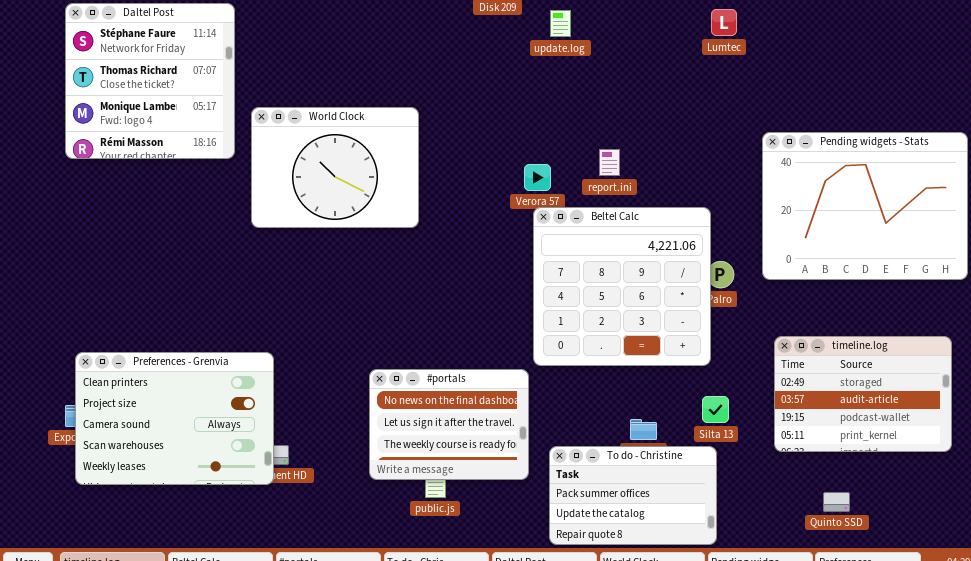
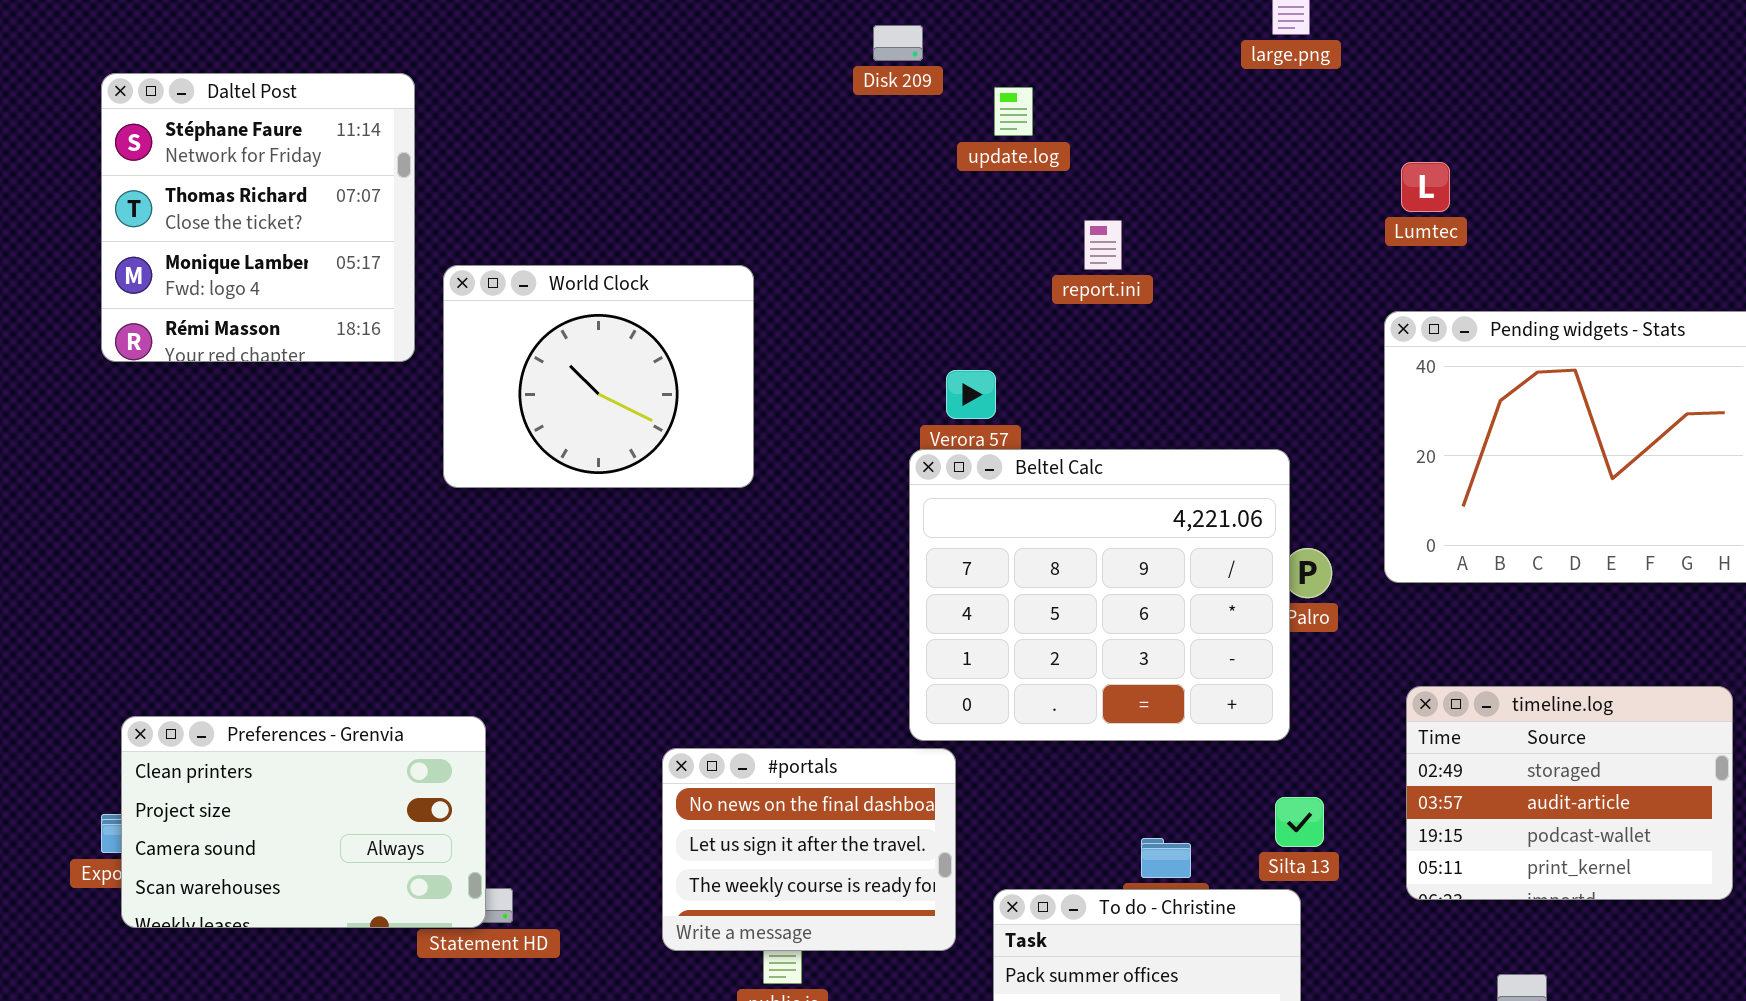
Lumtec: [711,9,737,36] -> [1401,162,1450,212], moved
report.ini: [599,149,620,176] -> [1084,220,1122,270], moved
Beltel Calc: [533,207,711,366] -> [909,449,1290,741], resized
Preferences - Grenvia: [75,352,274,485] -> [121,716,486,928], resized

